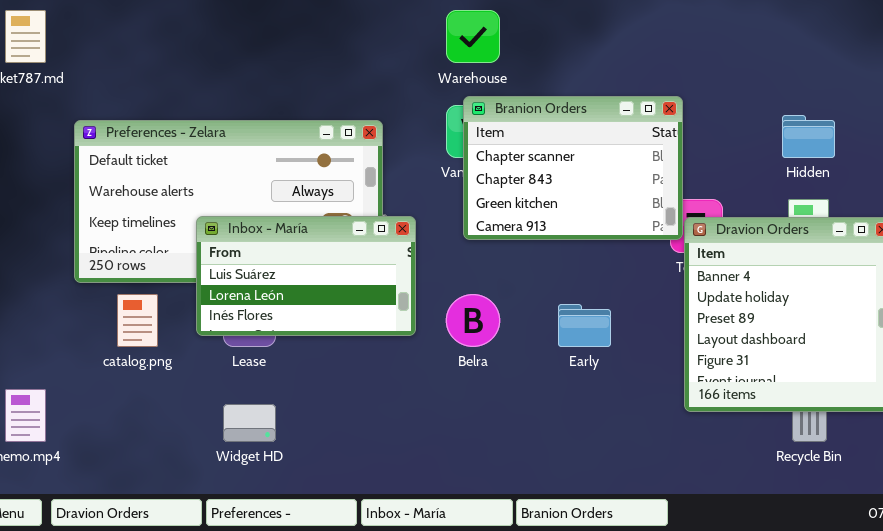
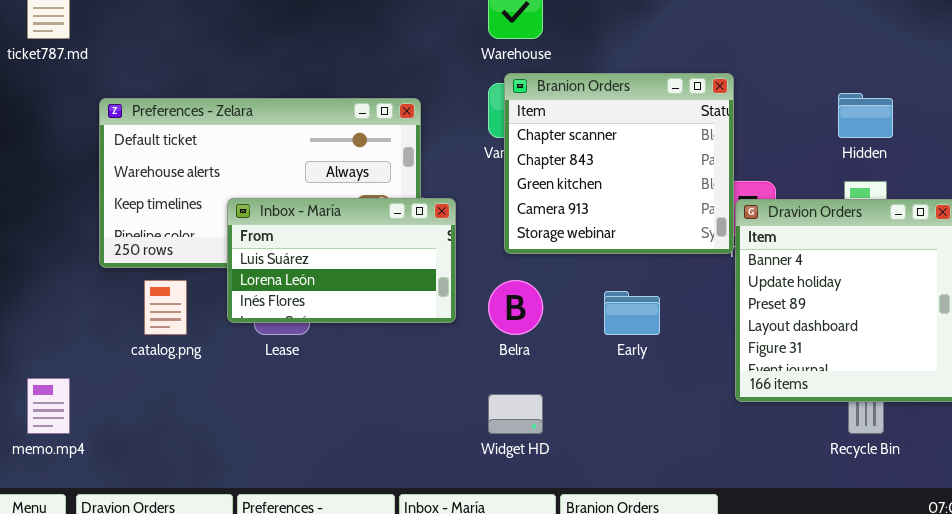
Branion Orders: [463,96,683,240] -> [504,73,734,254], resized
Widget HD: [223,404,276,442] -> [488,394,543,434], moved

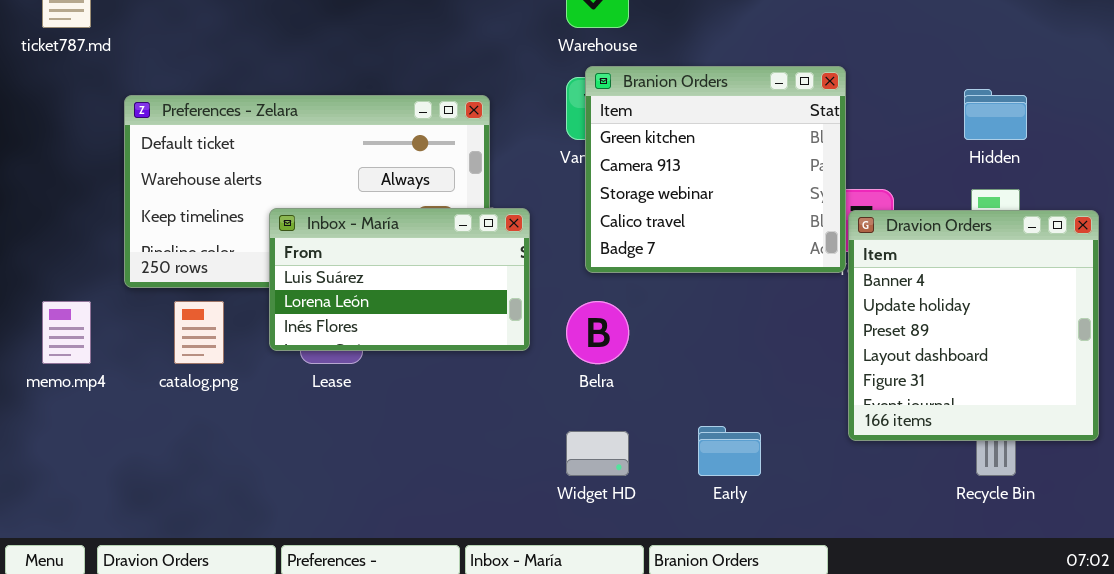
Branion Orders: [504,73,734,254] -> [585,66,846,273], scrolled down 2 rows
Early: [604,291,660,335] -> [698,426,761,476], moved
memo.mp4: [27,378,70,434] -> [42,301,91,364], moved

